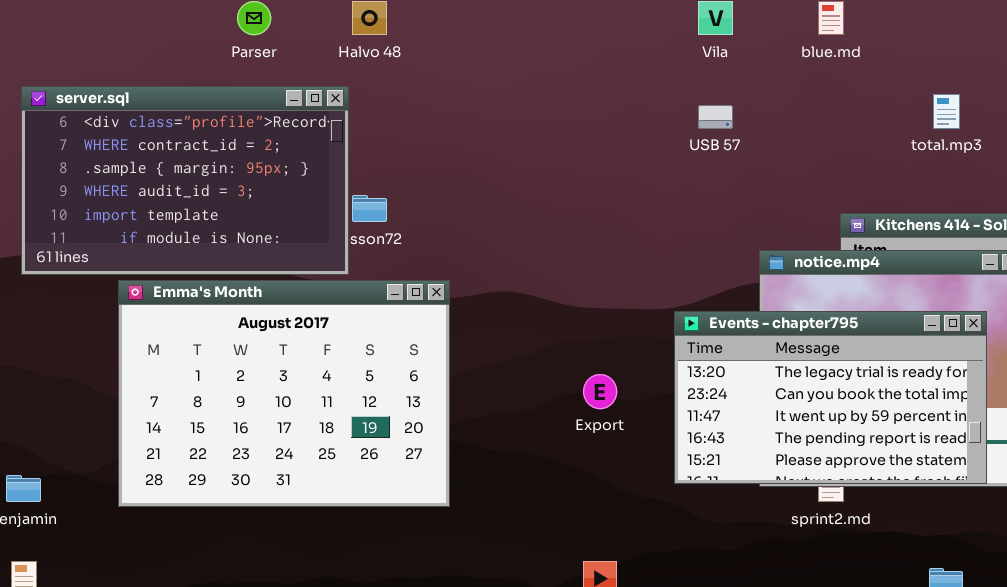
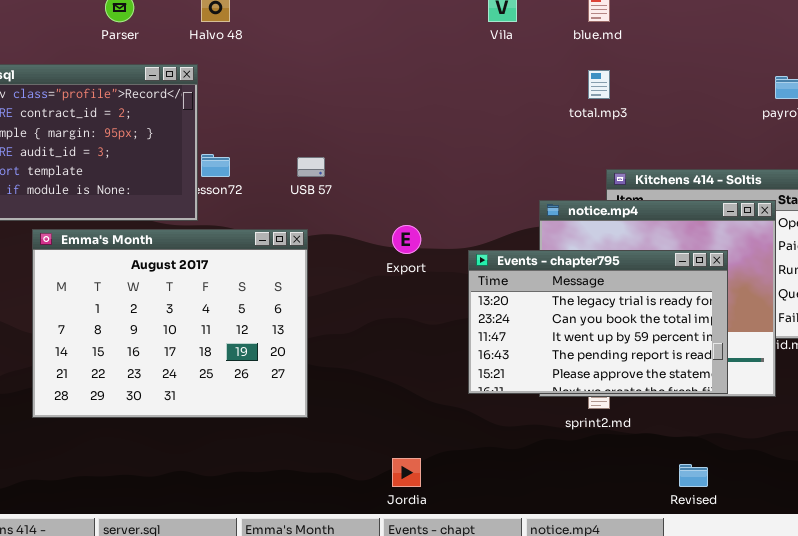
total.mp3: [933,94,960,129] -> [588,70,610,99], moved
USB 57: [698,105,733,129] -> [297,157,325,177], moved
Emma's Month: [118,280,450,507] -> [32,229,308,418], moved
Export: [583,374,617,409] -> [392,225,421,254], moved

